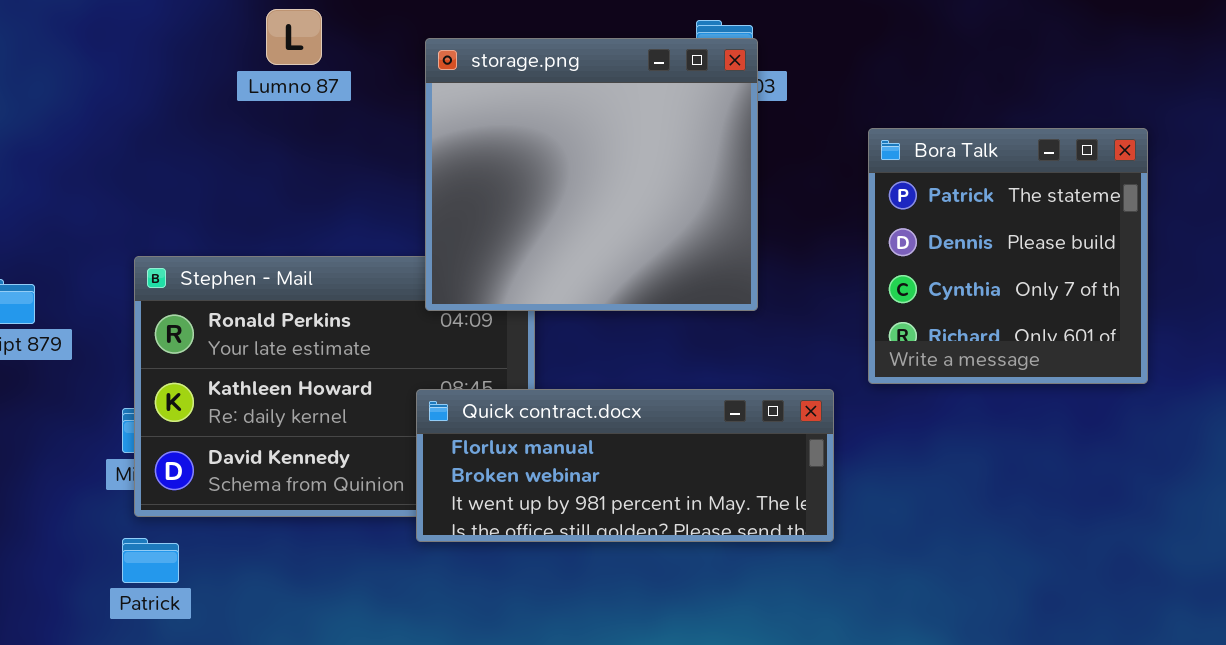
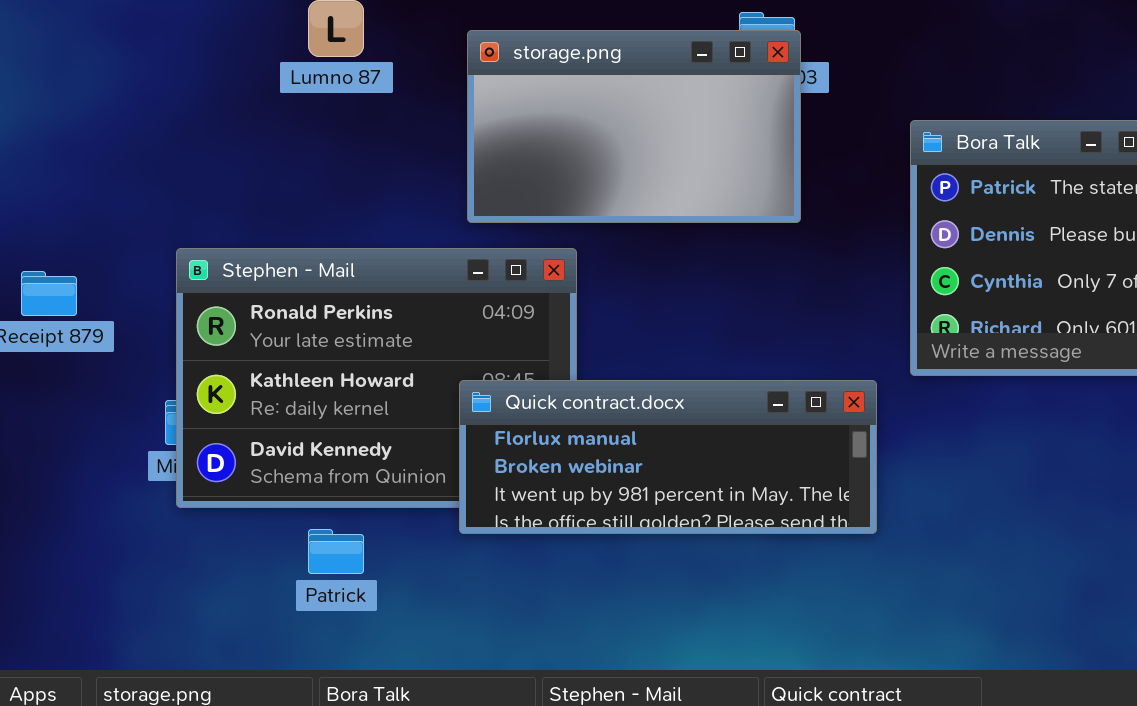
storage.png: [425,38,758,311] -> [467,30,801,223], resized
Patrick: [122,538,179,583] -> [308,529,364,574], moved

